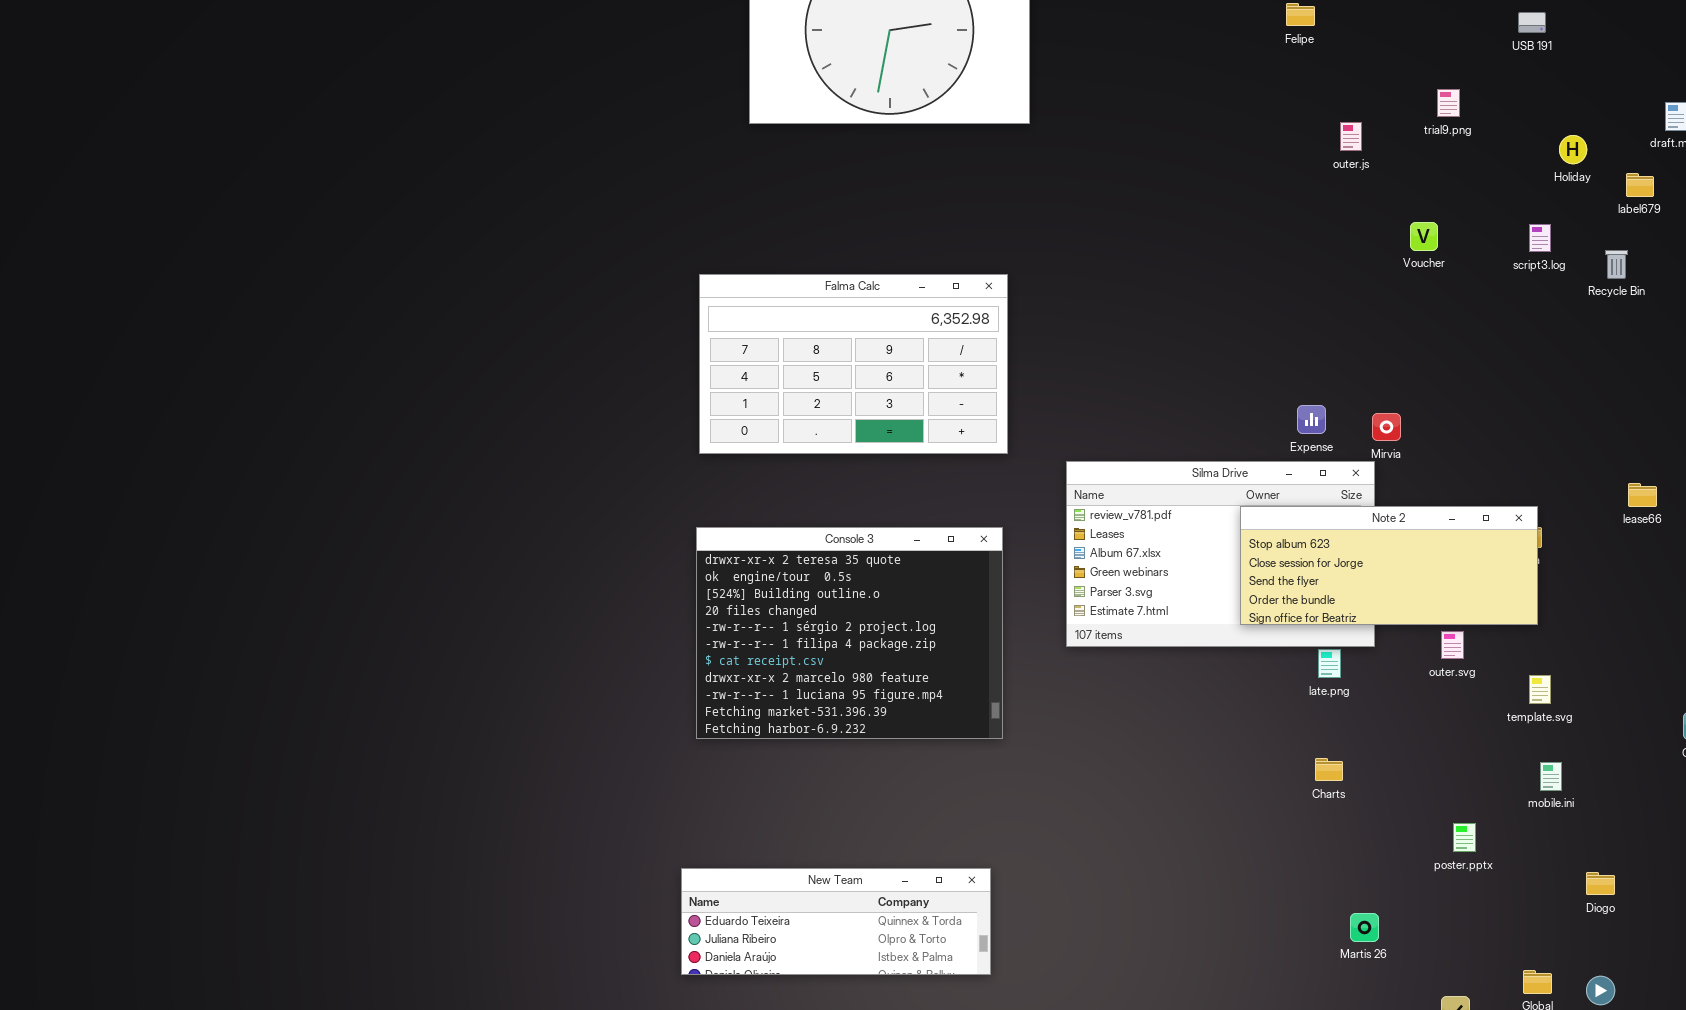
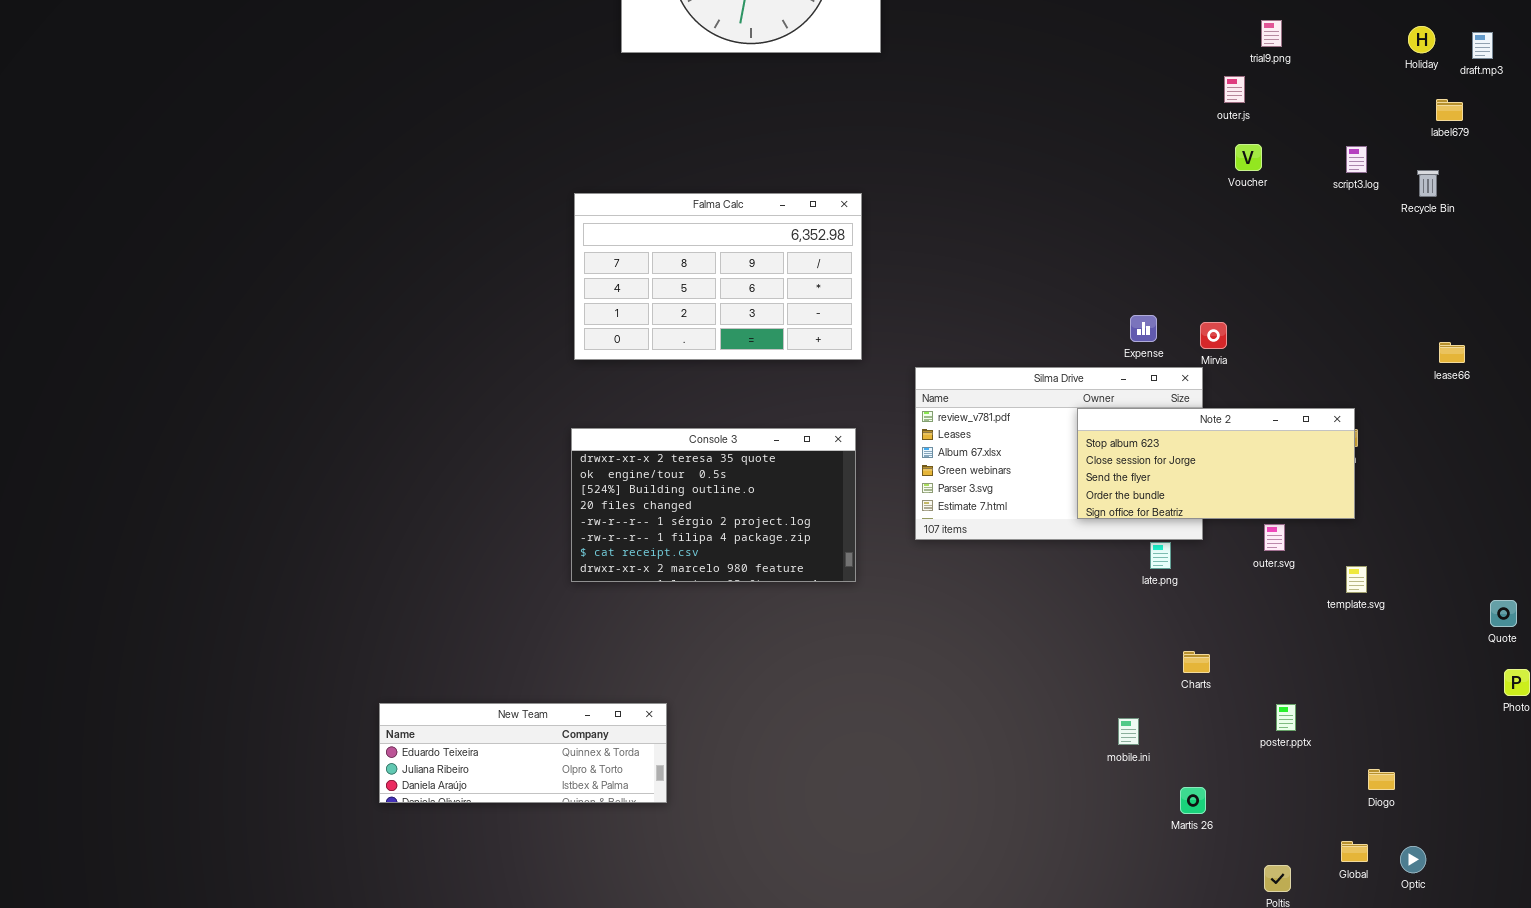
outer.js: [1340,122,1362,151] -> [1224,76,1245,103], moved
Holiday: [1559,135,1587,164] -> [1408,26,1435,53], moved
lease66: [1628,483,1657,507] -> [1439,342,1465,363], moved
Console 3: [696,527,1003,739] -> [571,428,856,582], resized
Charts: [1315,758,1343,781] -> [1183,651,1210,673], moved
mobile.ini: [1540,762,1562,791] -> [1118,718,1139,745], moved
New Team: [681,868,991,975] -> [379,703,667,803], moved
Diogo: [1586,872,1615,895] -> [1368,769,1395,790], moved

